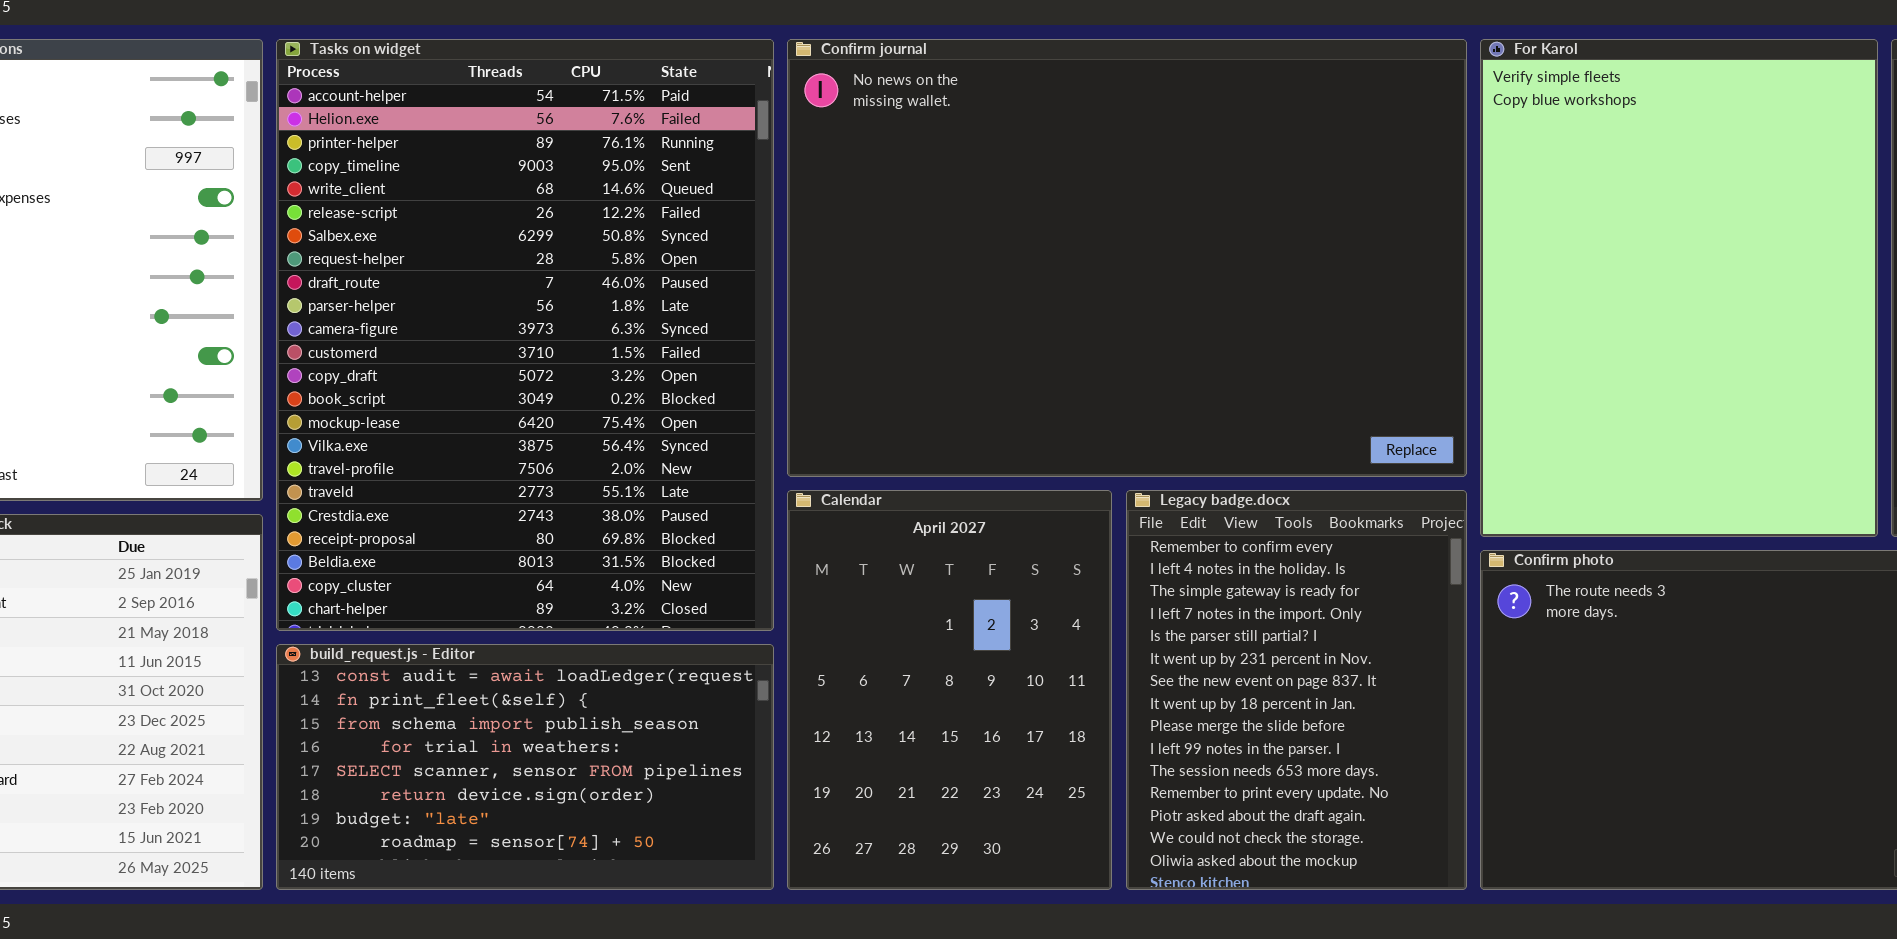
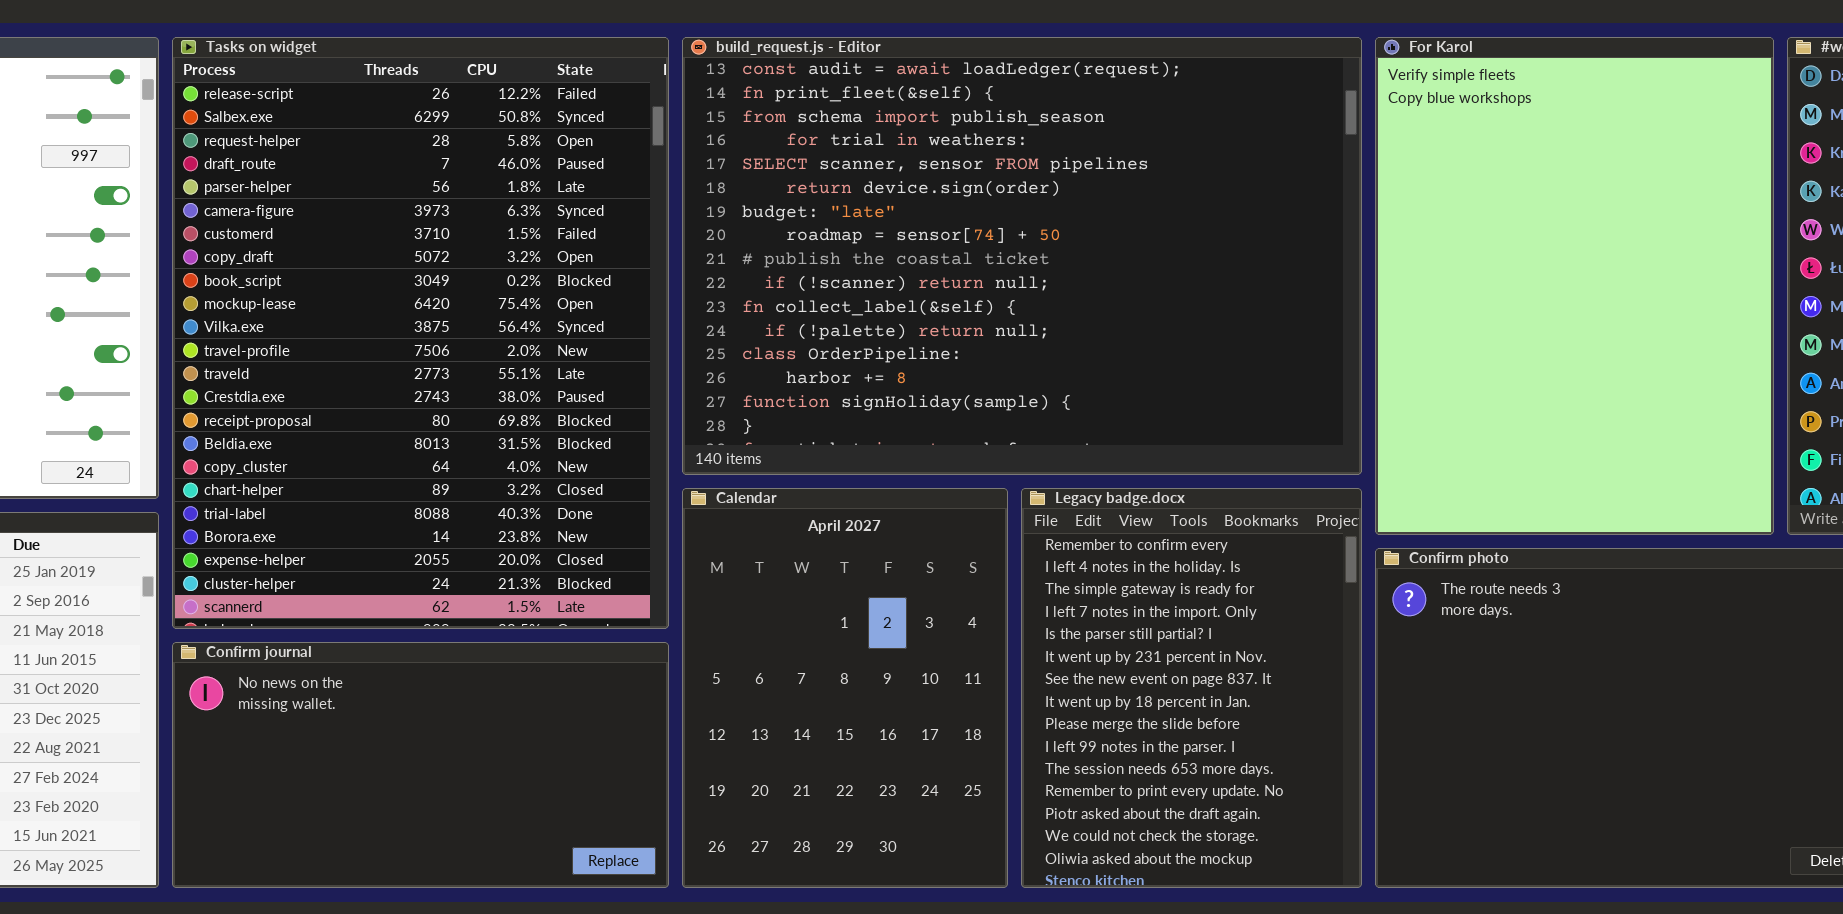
Tasks on widget: [276,39,774,631] -> [172,37,669,629], scrolled down 5 rows
Confirm journal: [787,39,1467,477] -> [172,642,669,888], moved, resized
build_request.js - Editor: [276,644,774,890] -> [682,37,1362,475], moved, resized

